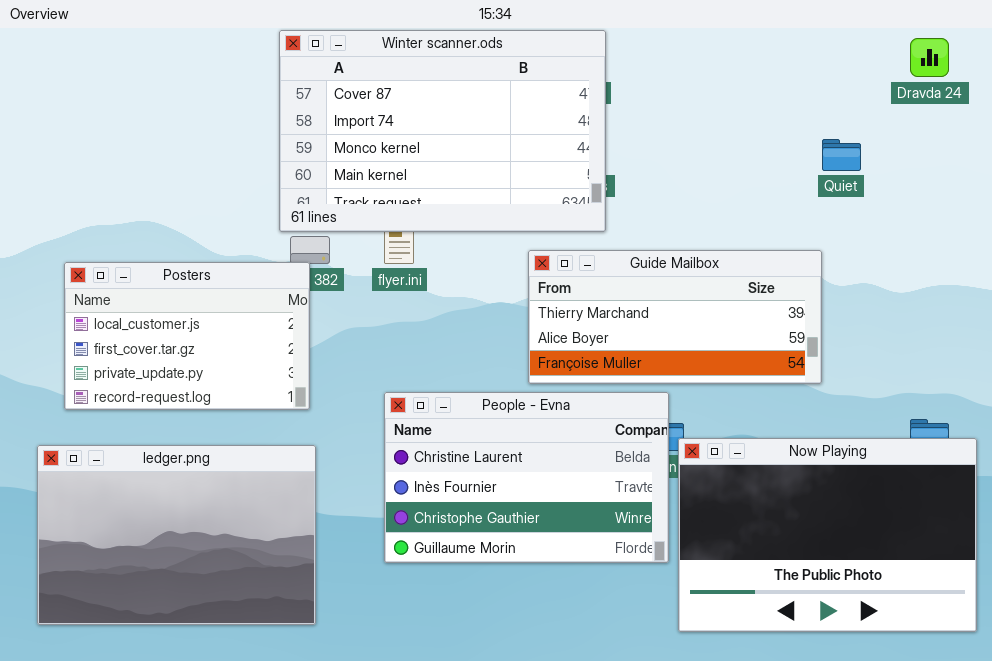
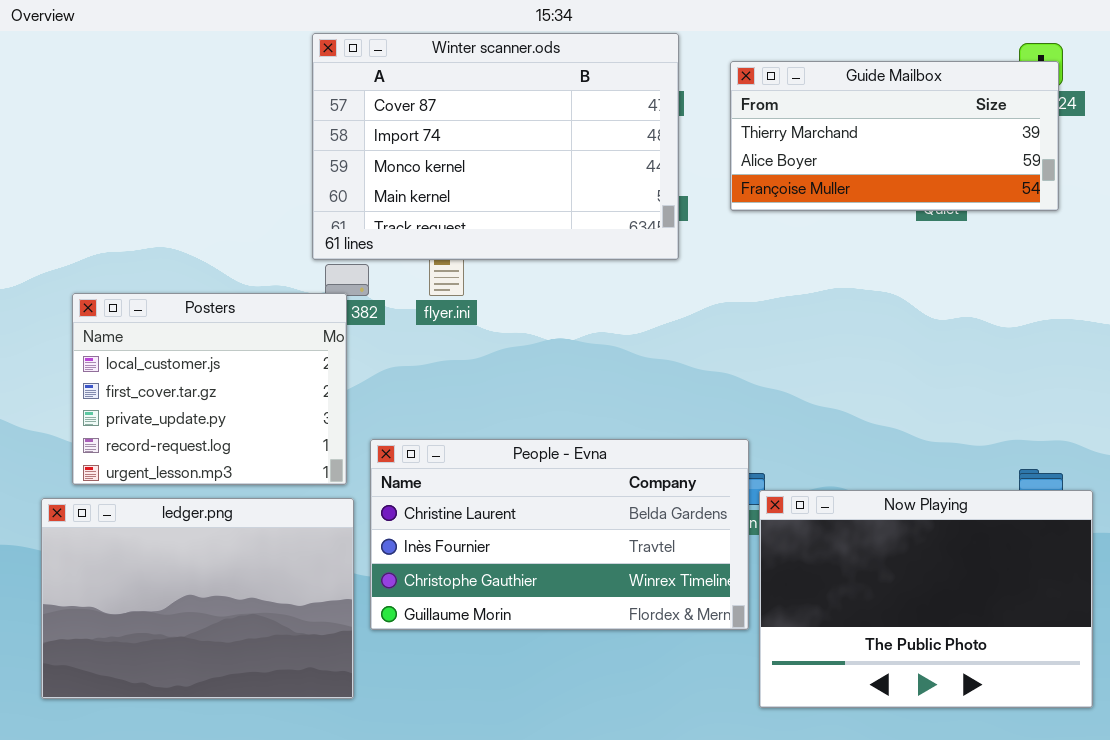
Guide Mailbox: [528,250,822,384] -> [730,61,1059,211], moved
Posters: [64,262,310,410] -> [72,293,347,485], resized
People - Evna: [384,392,669,563] -> [370,439,749,630], resized

